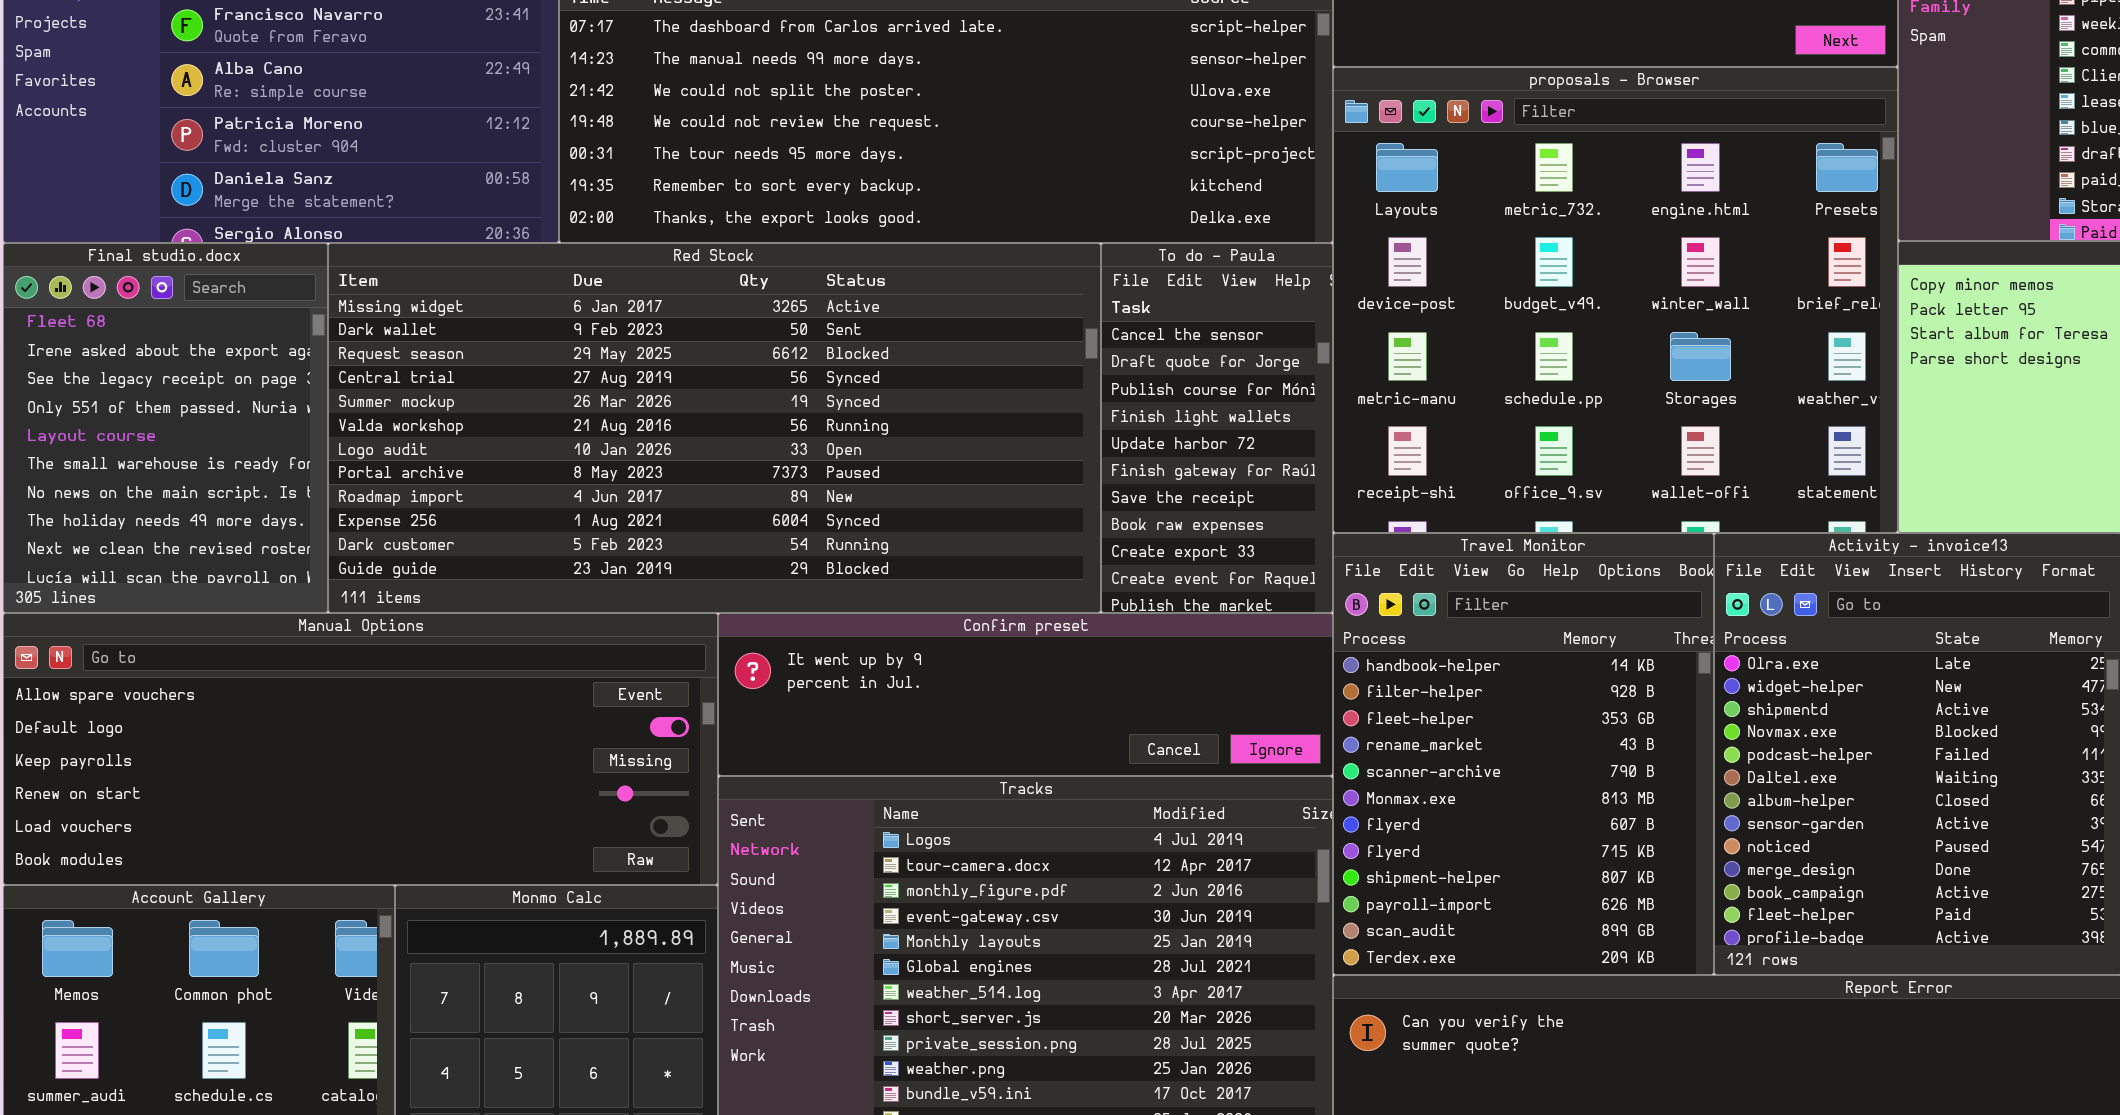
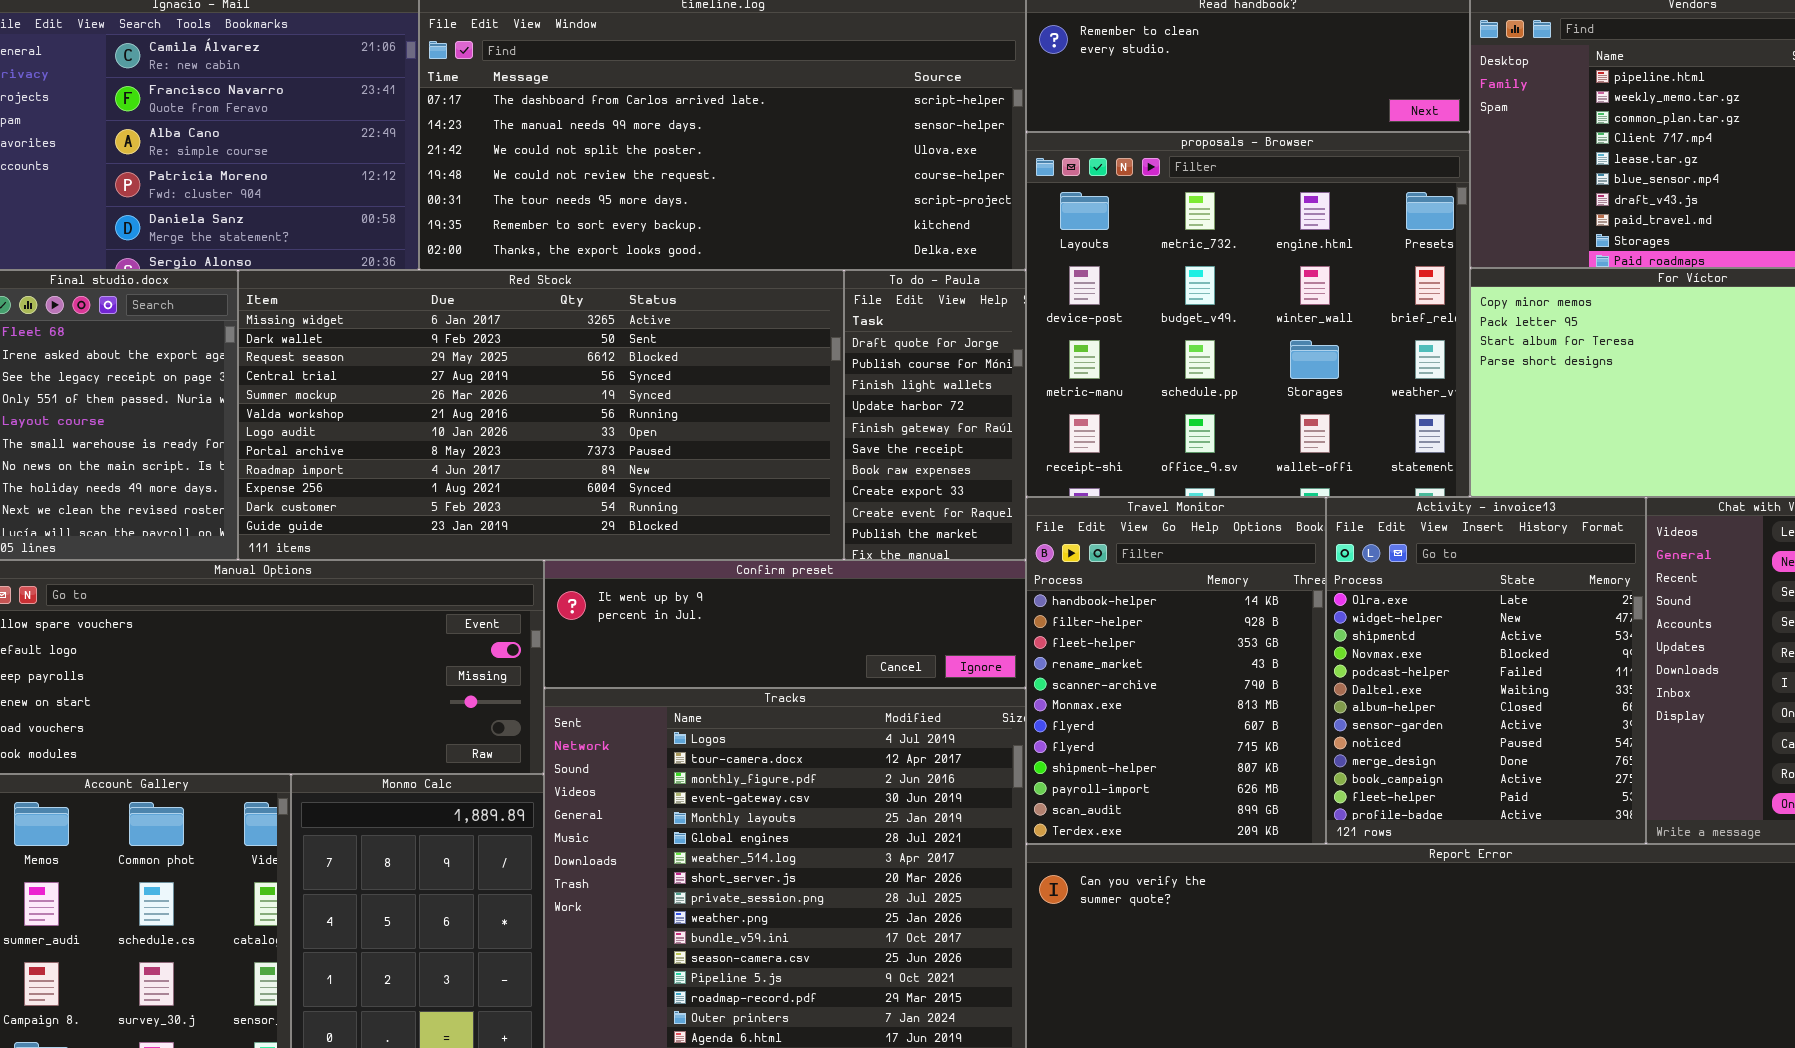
To do - Paula: [1101,243,1333,613] -> [844,270,1026,560], scrolled down 1 row

